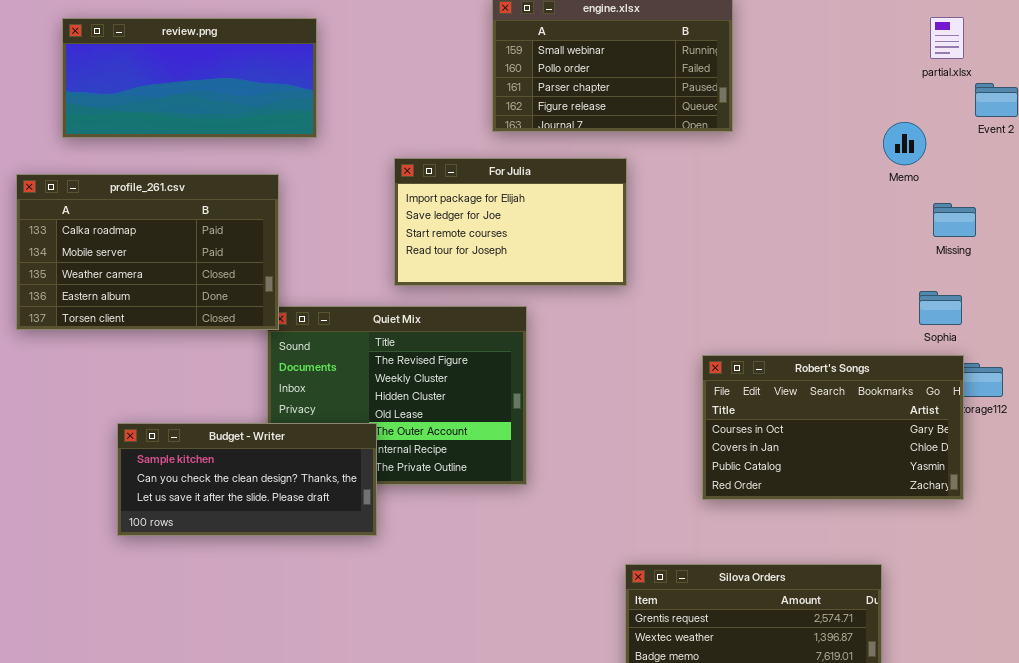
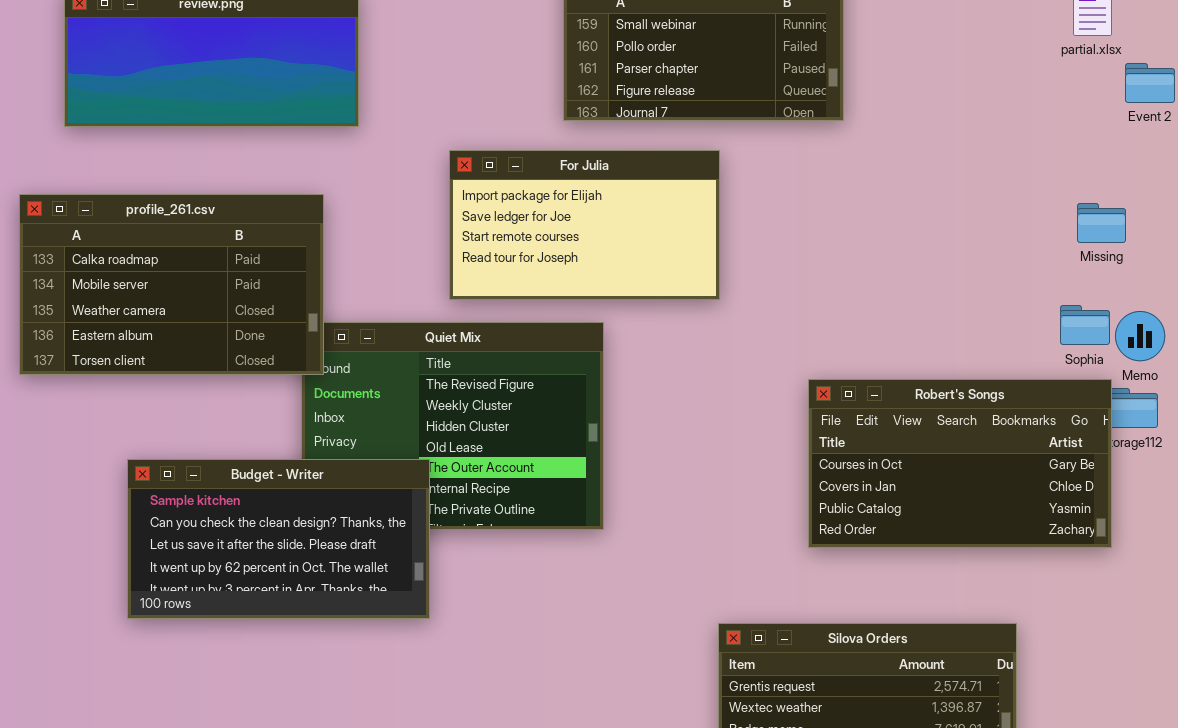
Memo: [883,122,926,165] -> [1115,311,1165,361], moved
profile_261.csv: [16,174,279,330] -> [19,194,324,375], moved
Budget - Writer: [117,423,377,536] -> [127,459,430,619], resized

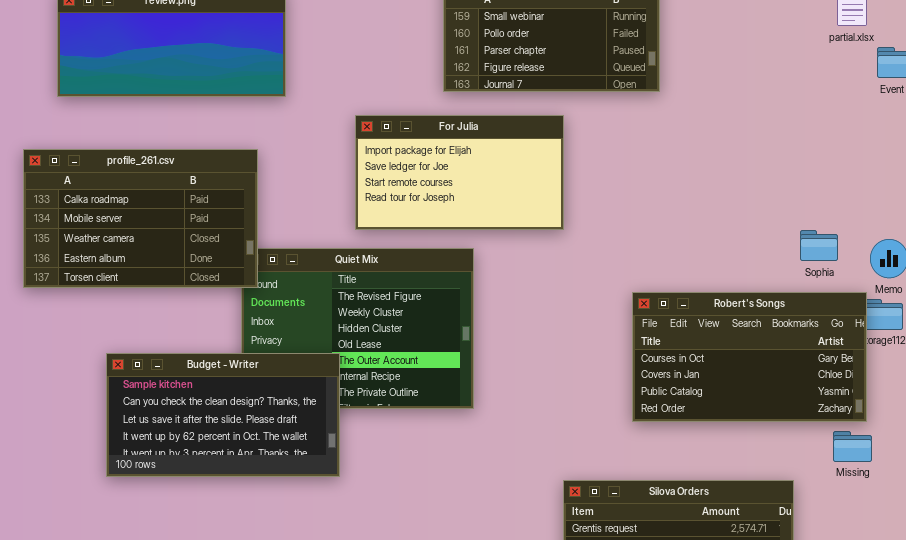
Missing: [1077,203,1126,243] -> [833,431,872,462], moved
Sophia: [1060,305,1110,345] -> [800,230,838,261], moved

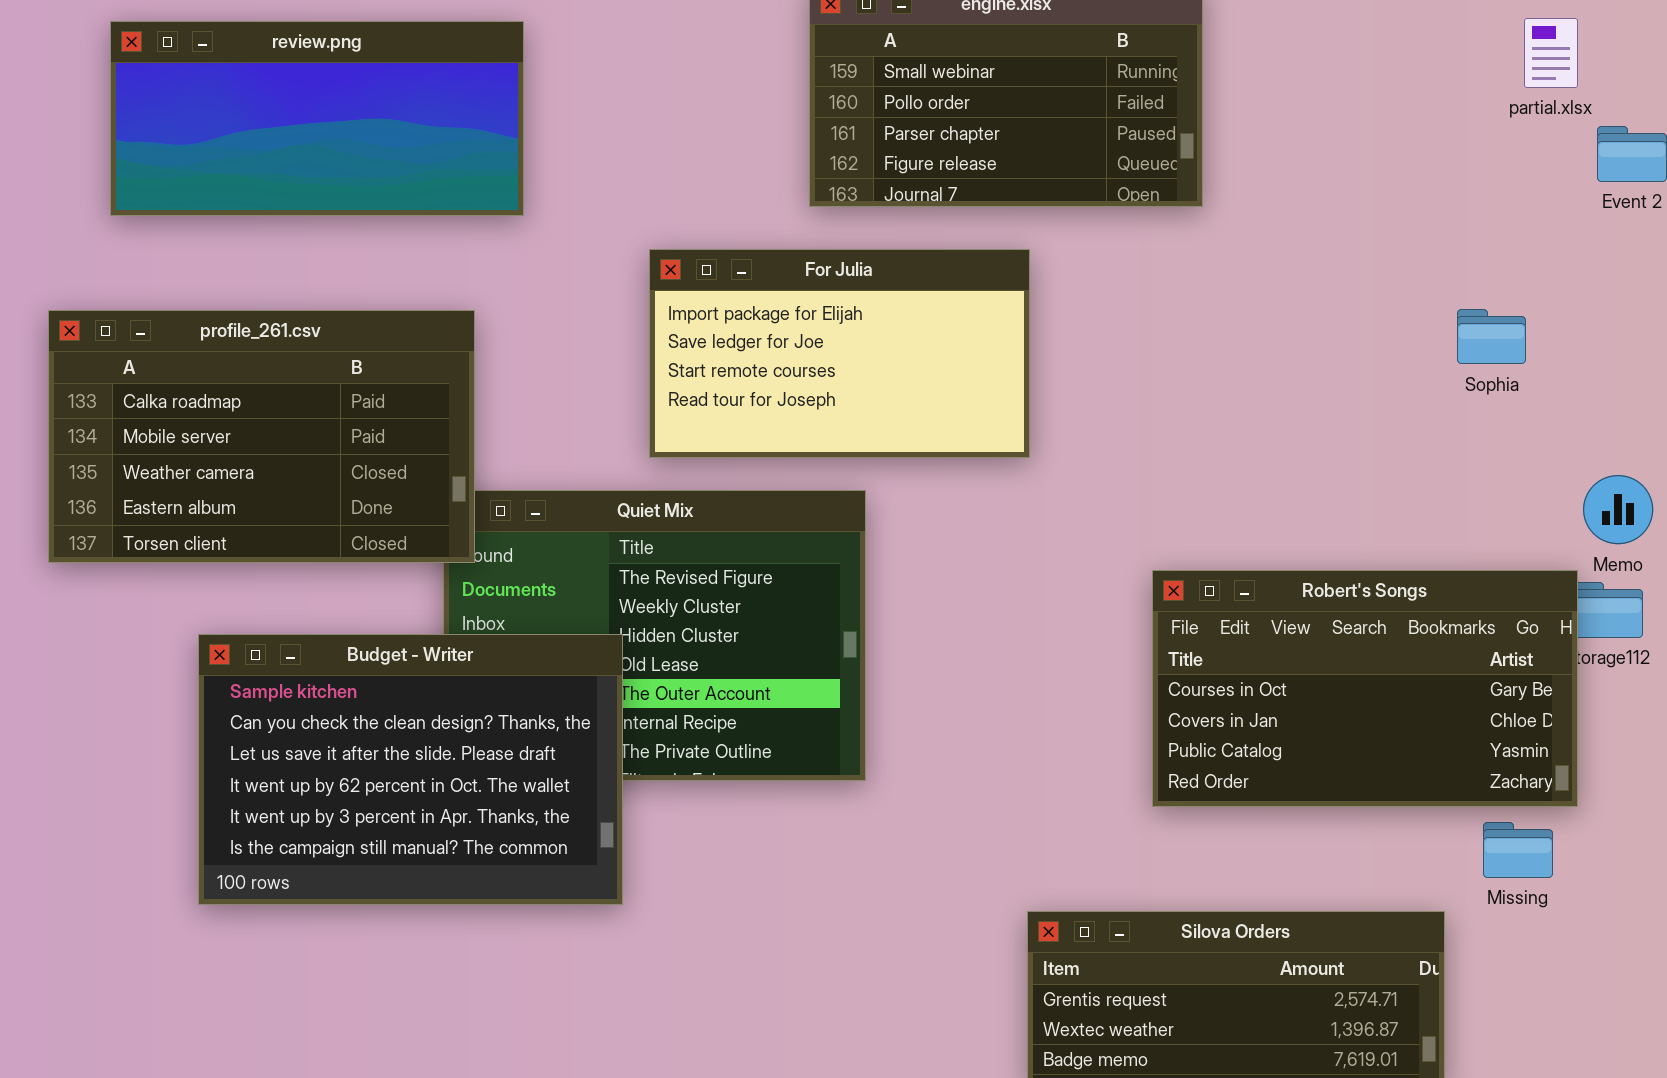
Sophia: [800,230,838,261] -> [1457,309,1526,364], moved
Budget - Writer: [106,353,340,477] -> [198,634,623,905], resized
Missing: [833,431,872,462] -> [1483,822,1553,878], moved

